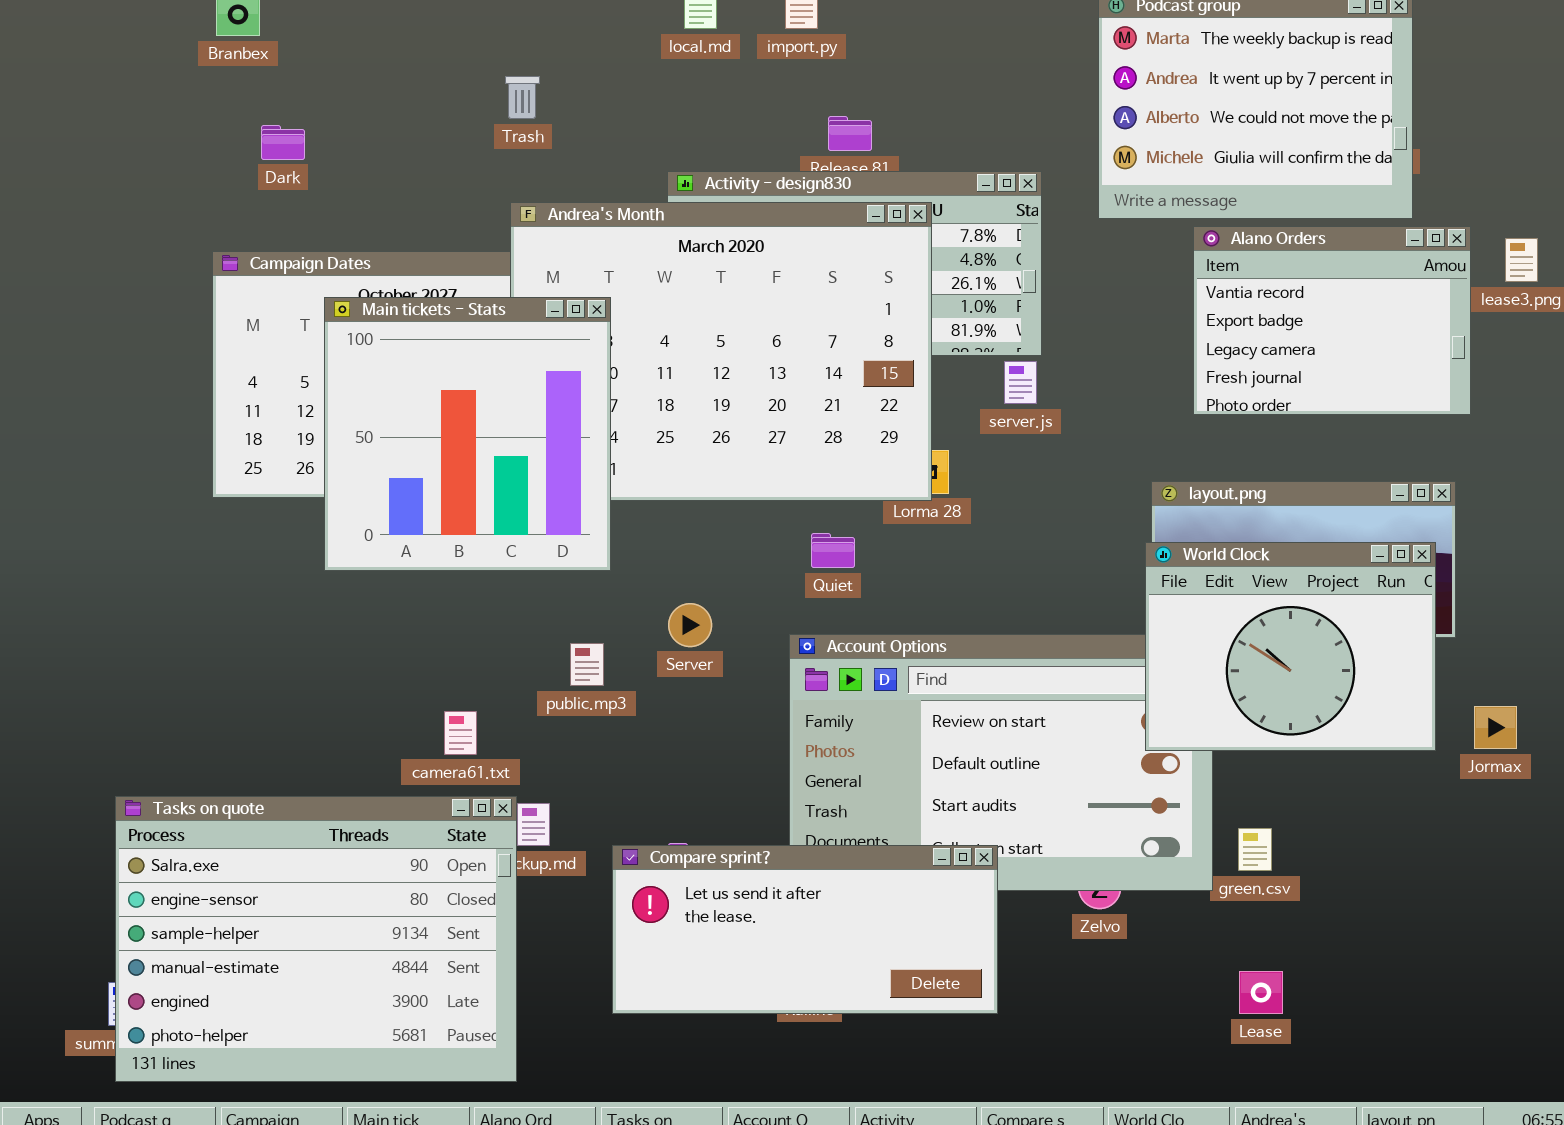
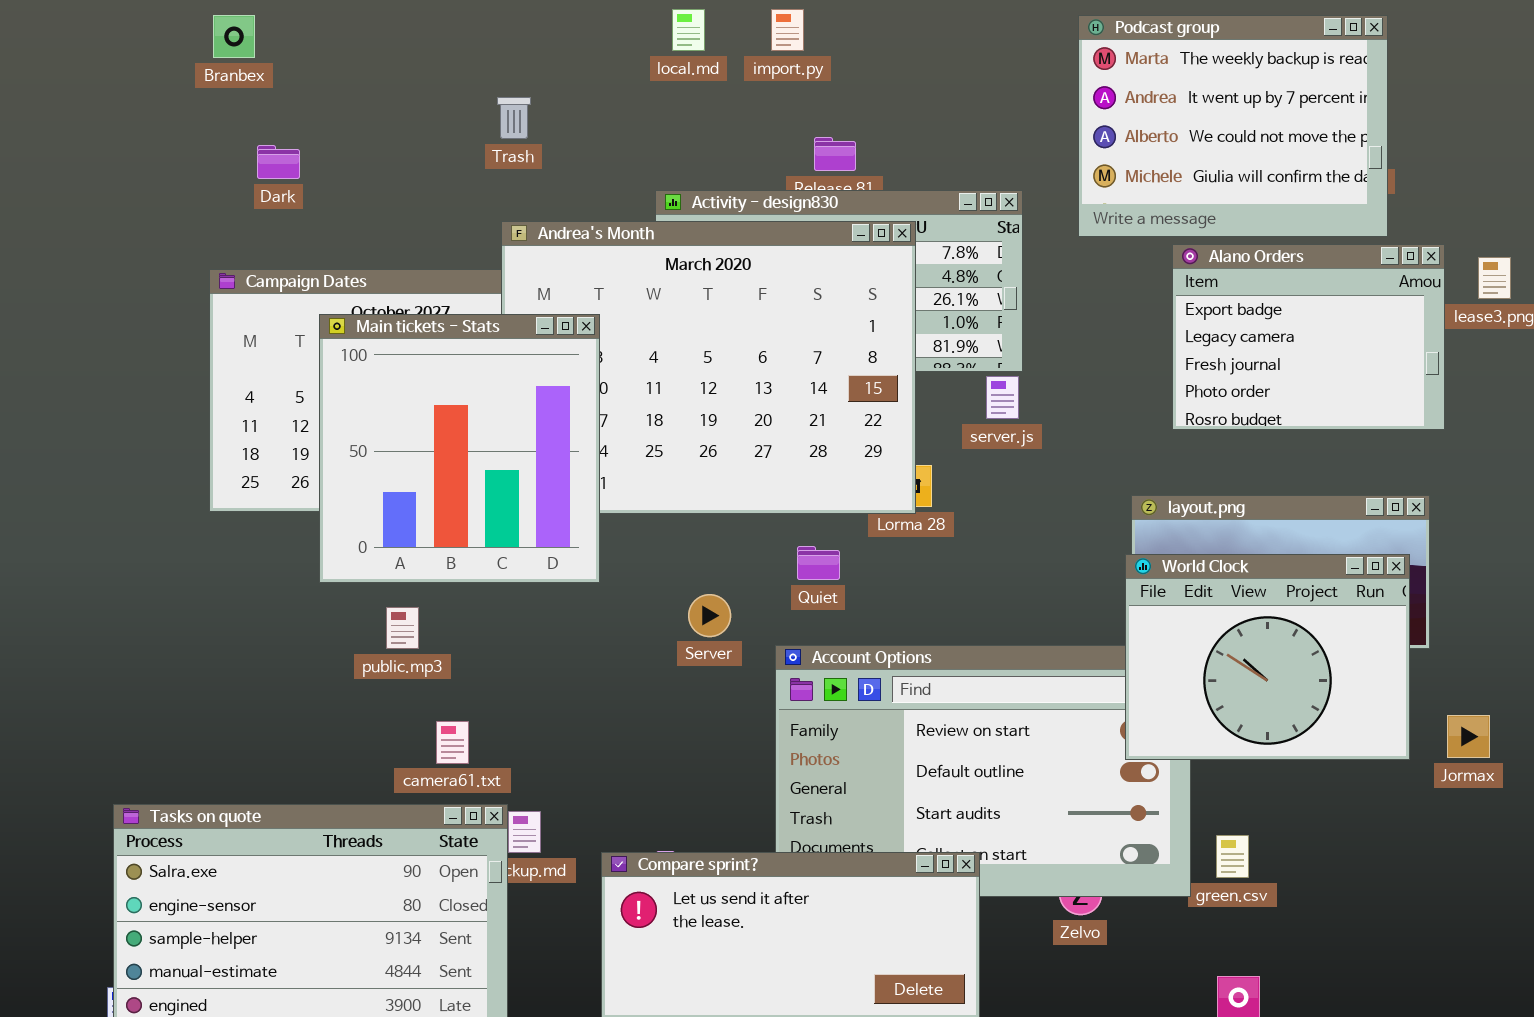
Alano Orders: [1193,226,1471,415] -> [1172,244,1445,430], scrolled down 1 row
Server: [668,603,712,647] -> [688,594,731,637], moved
public.mp3: [570,643,604,686] -> [386,607,419,649], moved

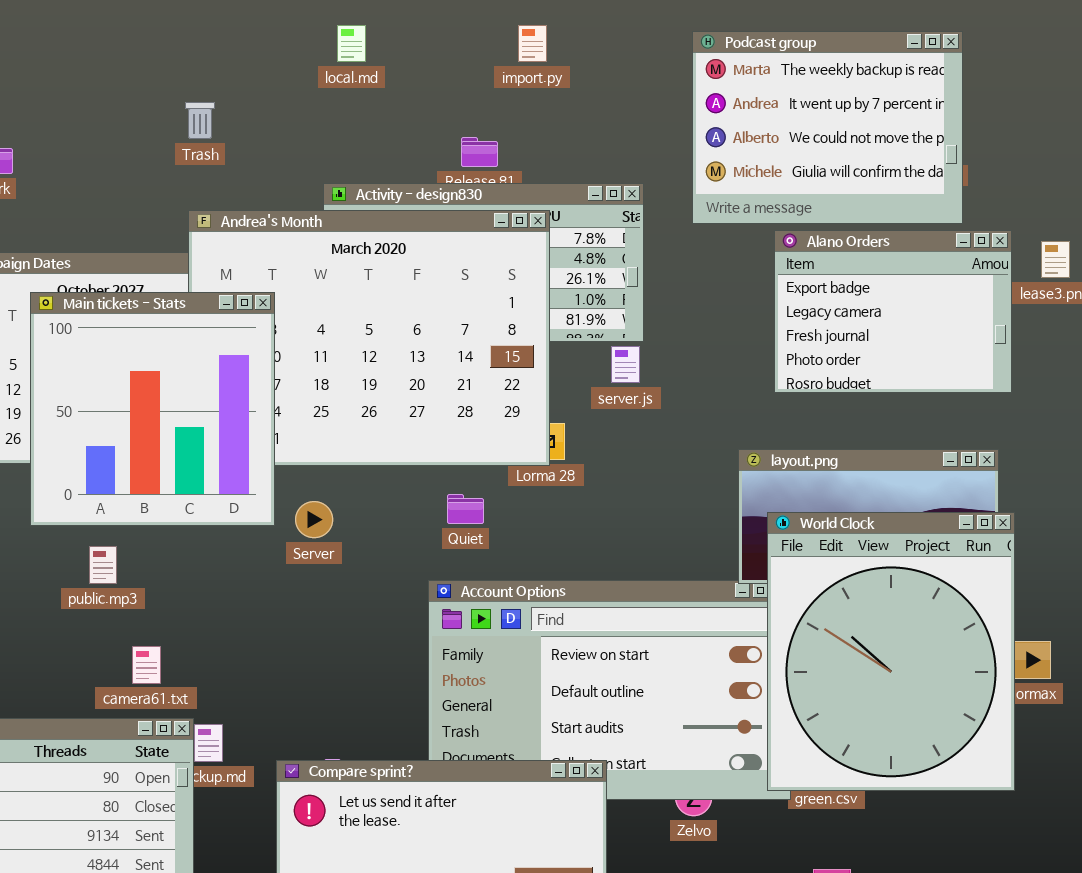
import.py: [771,9,804,51] -> [518,25,547,62], moved
World Clock: [1125,554,1410,760] -> [767,512,1015,791], moved, resized
Server: [688,594,731,637] -> [295,501,333,538], moved

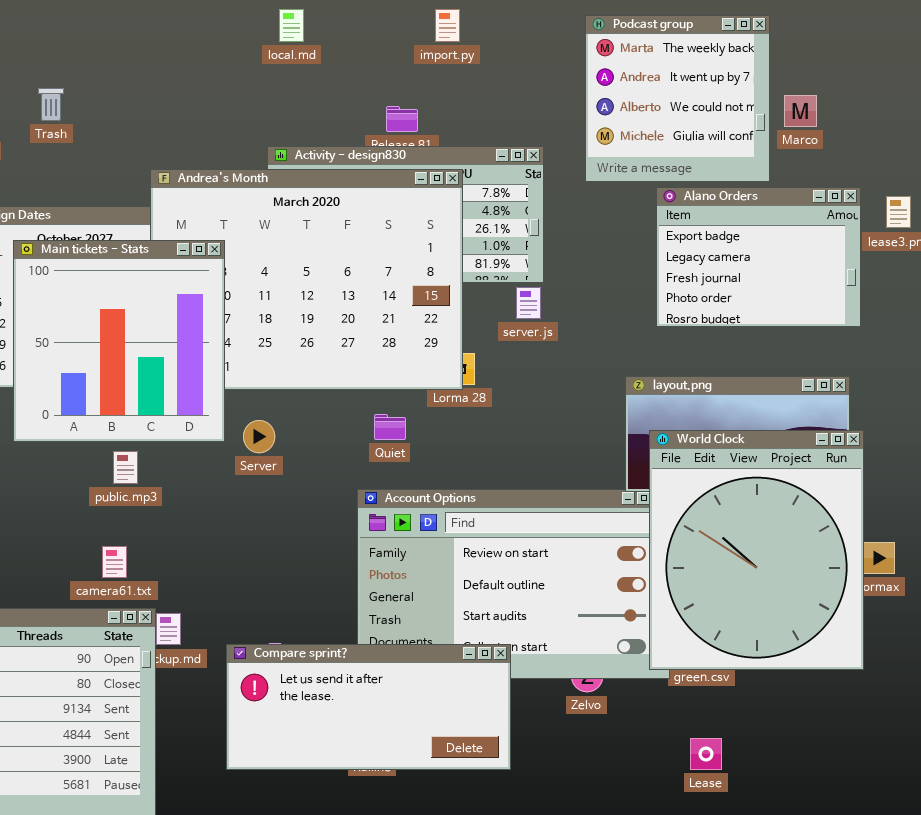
Podcast group: [692,31,963,224] -> [585,15,770,182], resized
Trash: [185,102,215,139] -> [38,88,64,121], moved
public.mp3: [89,546,117,584] -> [113,451,138,484], moved

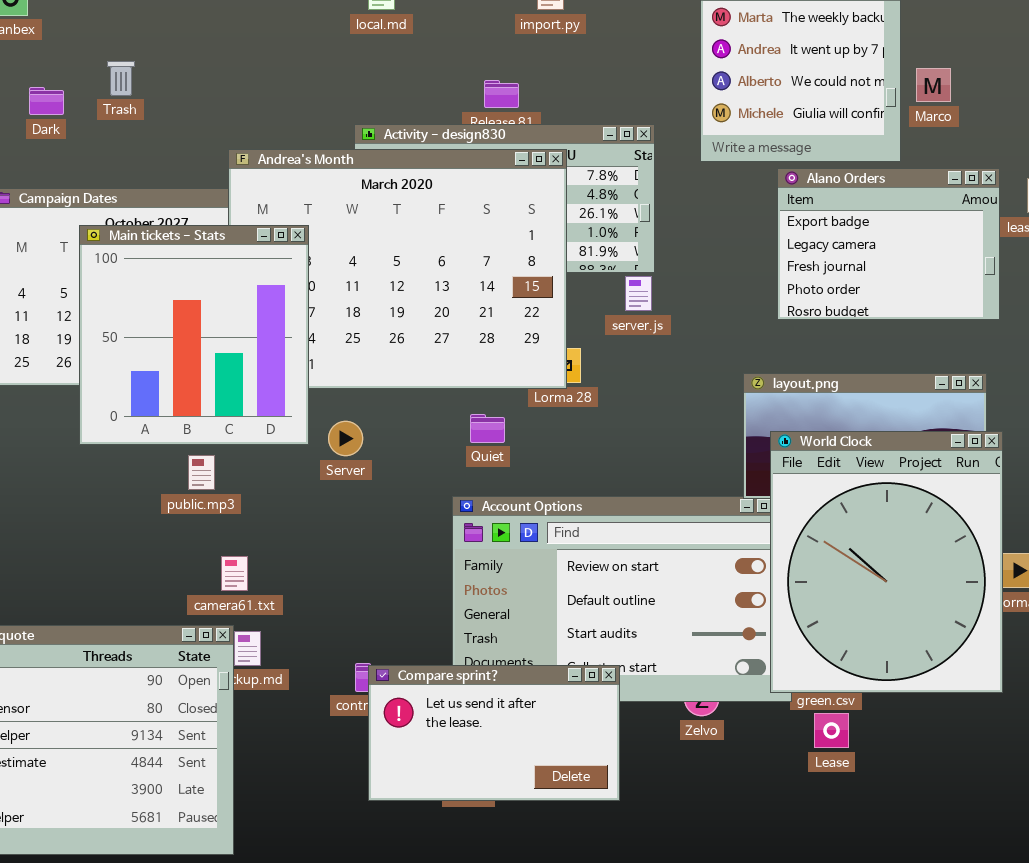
camera61.txt: [102,546,127,578] -> [221,556,248,591], moved
Compare sprint?: [226,644,511,770] -> [368,665,620,801], resized
Lease: [690,738,722,770] -> [814,713,849,748], moved

